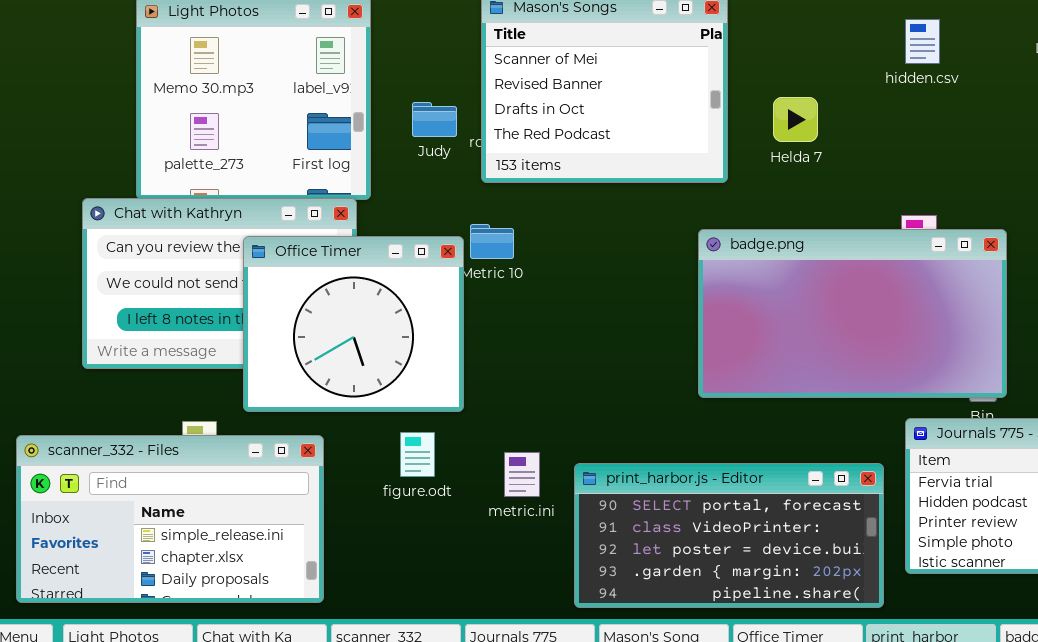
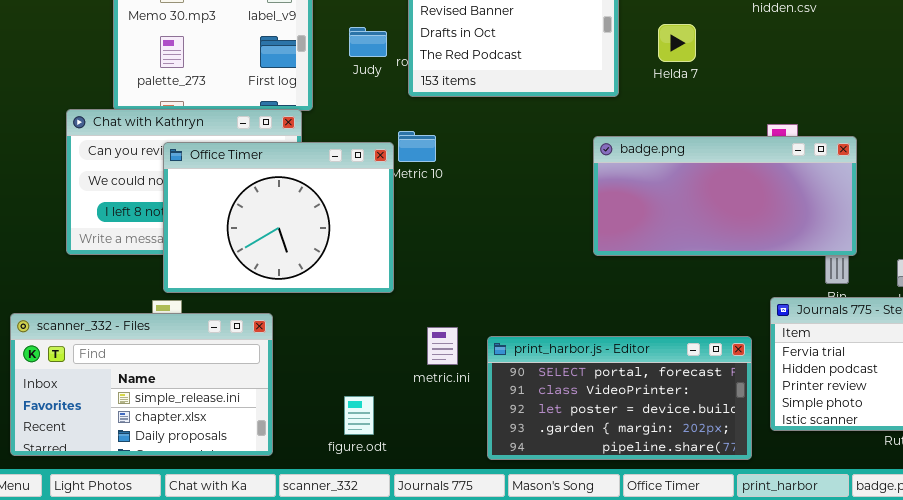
badge.png: [698,229,1007,398] -> [593,136,857,256], resized
Office Timer: [243,236,464,412] -> [163,142,394,293], resized
figure.odt: [400,432,435,477] -> [344,396,374,435], moved

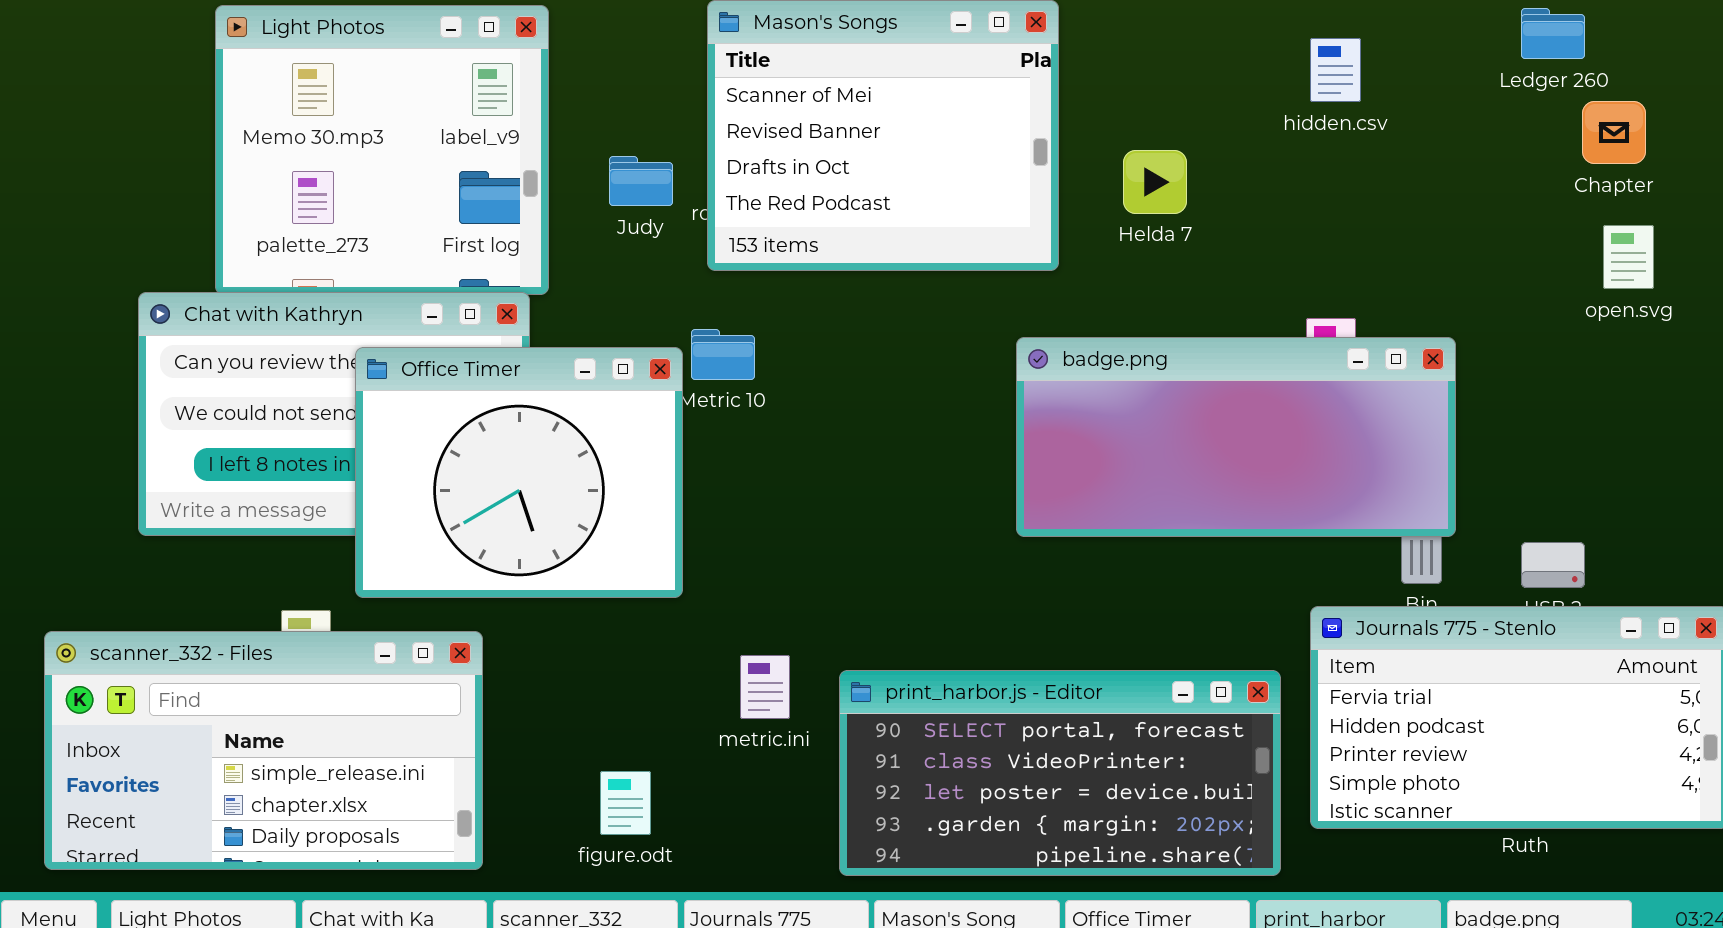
Office Timer: [163,142,394,293] -> [355,347,683,598], resized

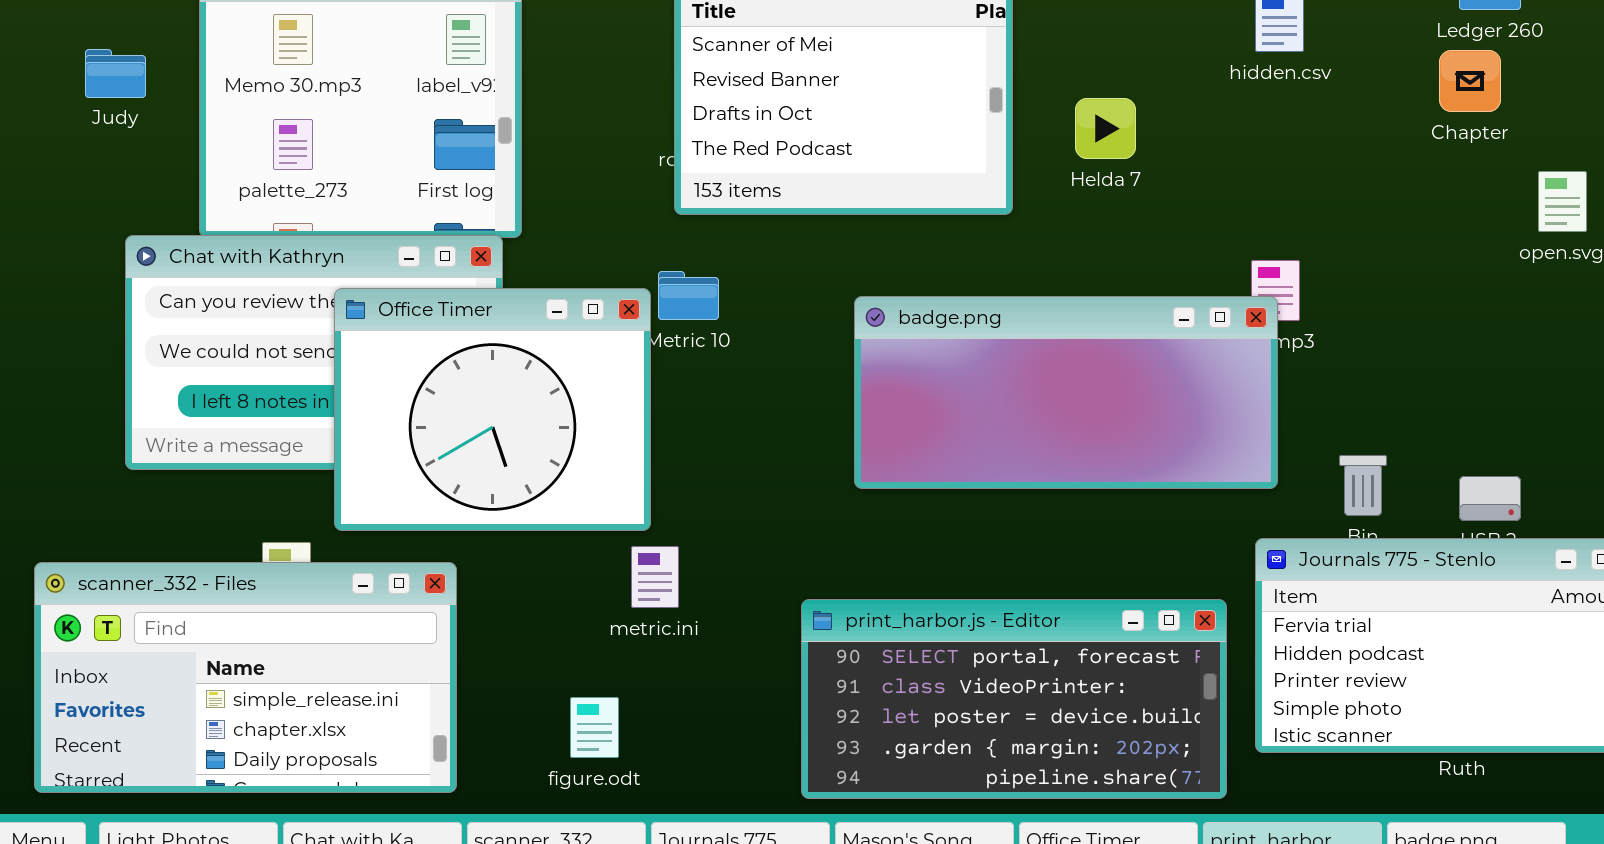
Chapter: [1582,101,1646,164] -> [1439,50,1501,112], moved
Judy: [609,156,673,206] -> [85,49,146,98], moved
badge.png: [1016,337,1456,537] -> [854,296,1278,489], moved
metric.ini: [740,655,790,719] -> [631,546,679,608], moved

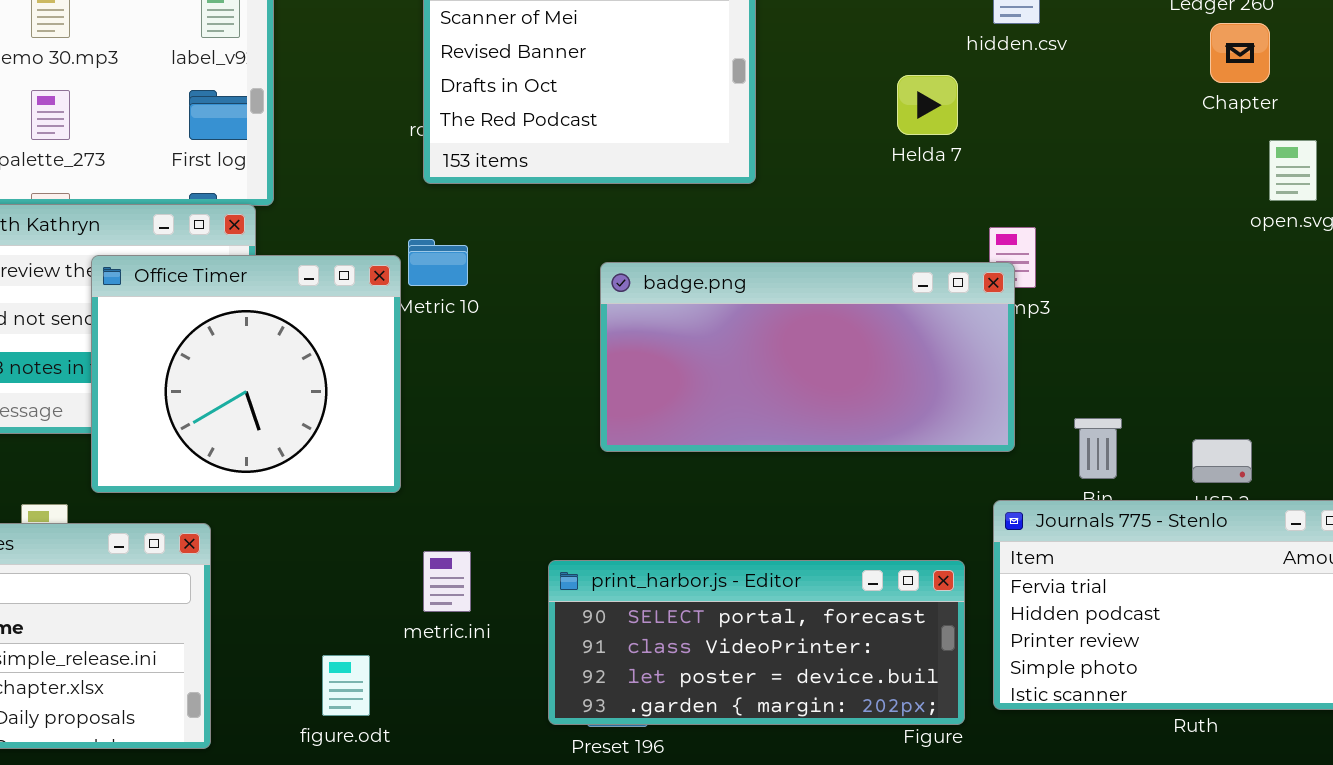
Chapter: [1439,50,1501,112] -> [1210,23,1270,83], moved
Helda 7: [1075,98,1136,159] -> [897,75,958,135], moved
metric.ini: [631,546,679,608] -> [423,551,471,612], moved
print_harbor.js - Editor: [801,599,1227,799] -> [548,560,965,725], resized

